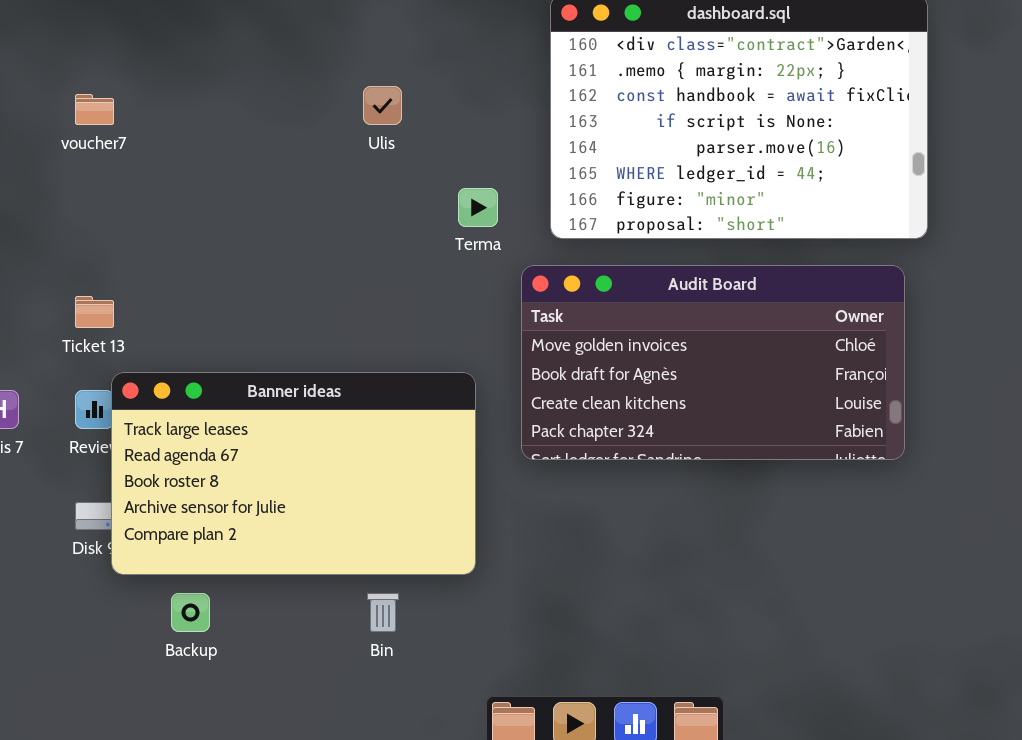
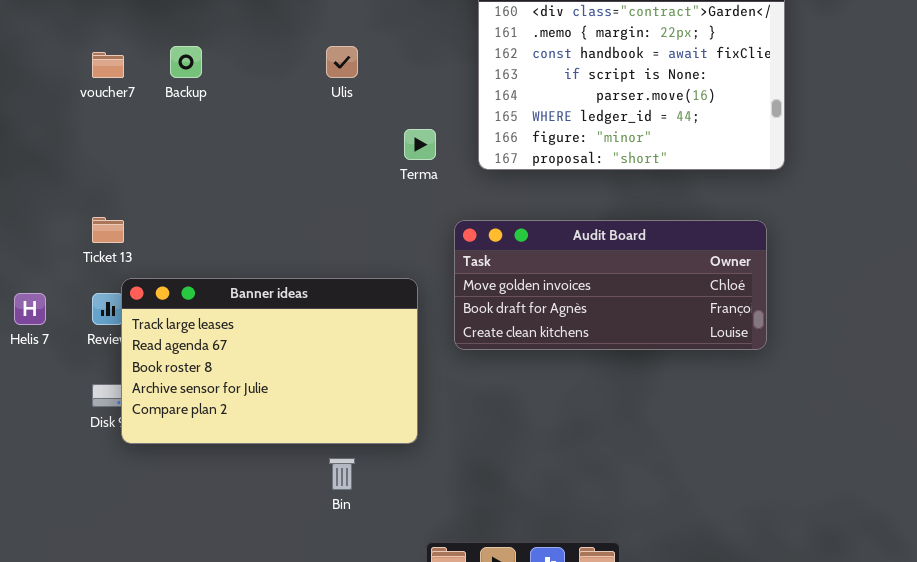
Audit Board: [521,265,905,460] -> [454,220,767,350], resized
Backup: [171,593,210,632] -> [170,46,202,78], moved

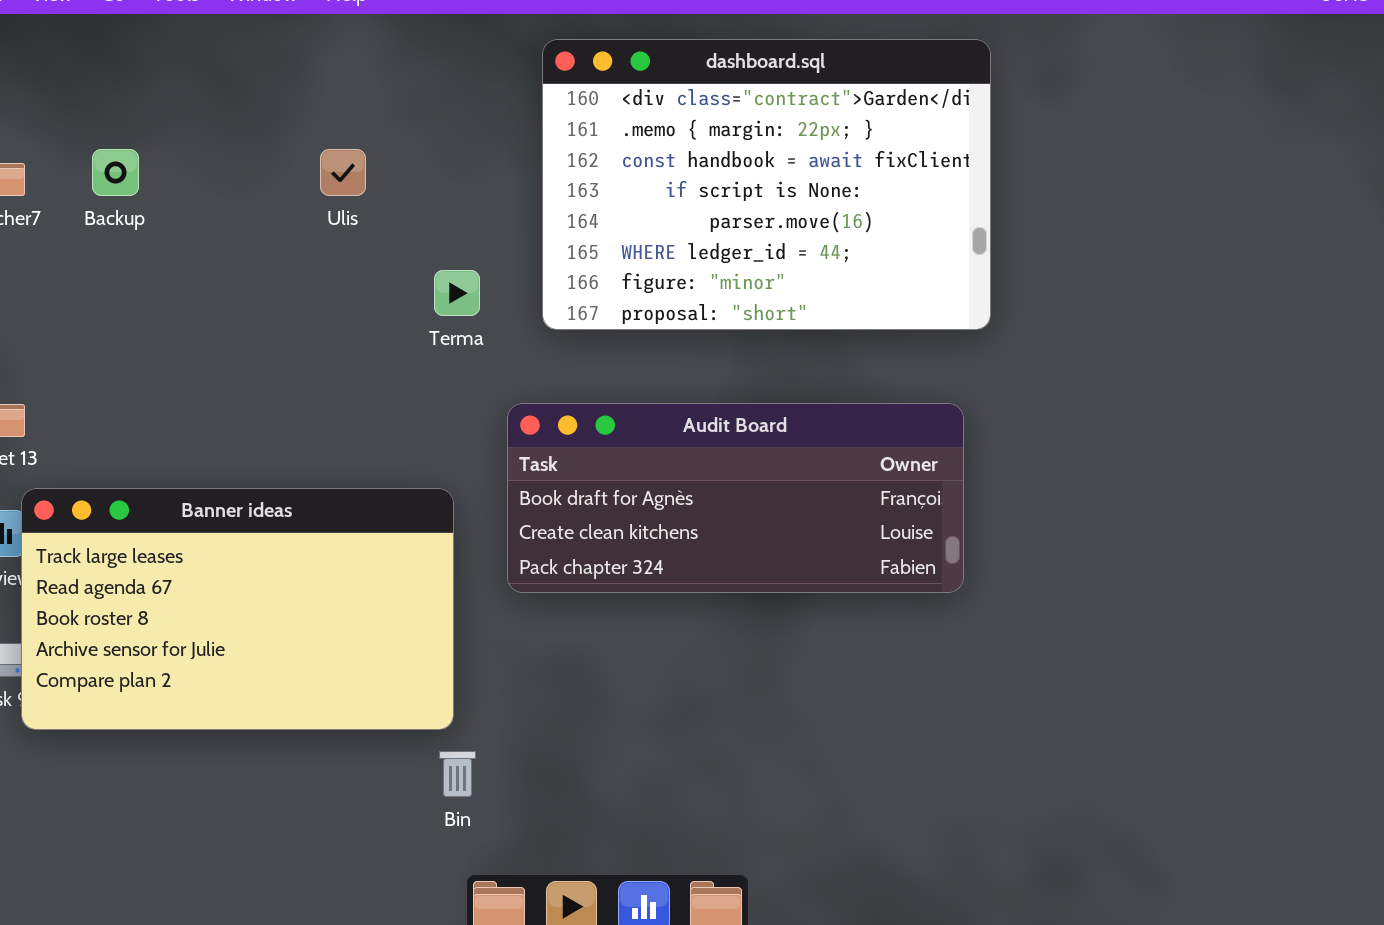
Audit Board: [454,220,767,350] -> [507,403,964,593], scrolled down 1 row
Bin: [329,458,355,490] -> [439,751,476,797], moved

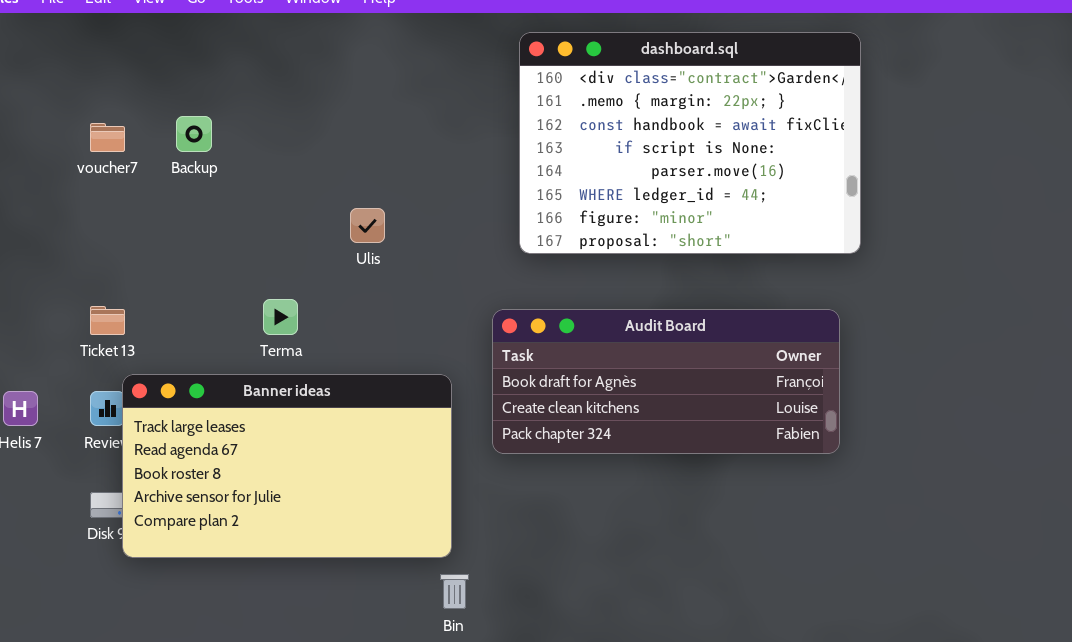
Ulis: [320,149,366,196] -> [350,208,385,243], moved
Terma: [434,270,480,316] -> [263,299,298,335], moved

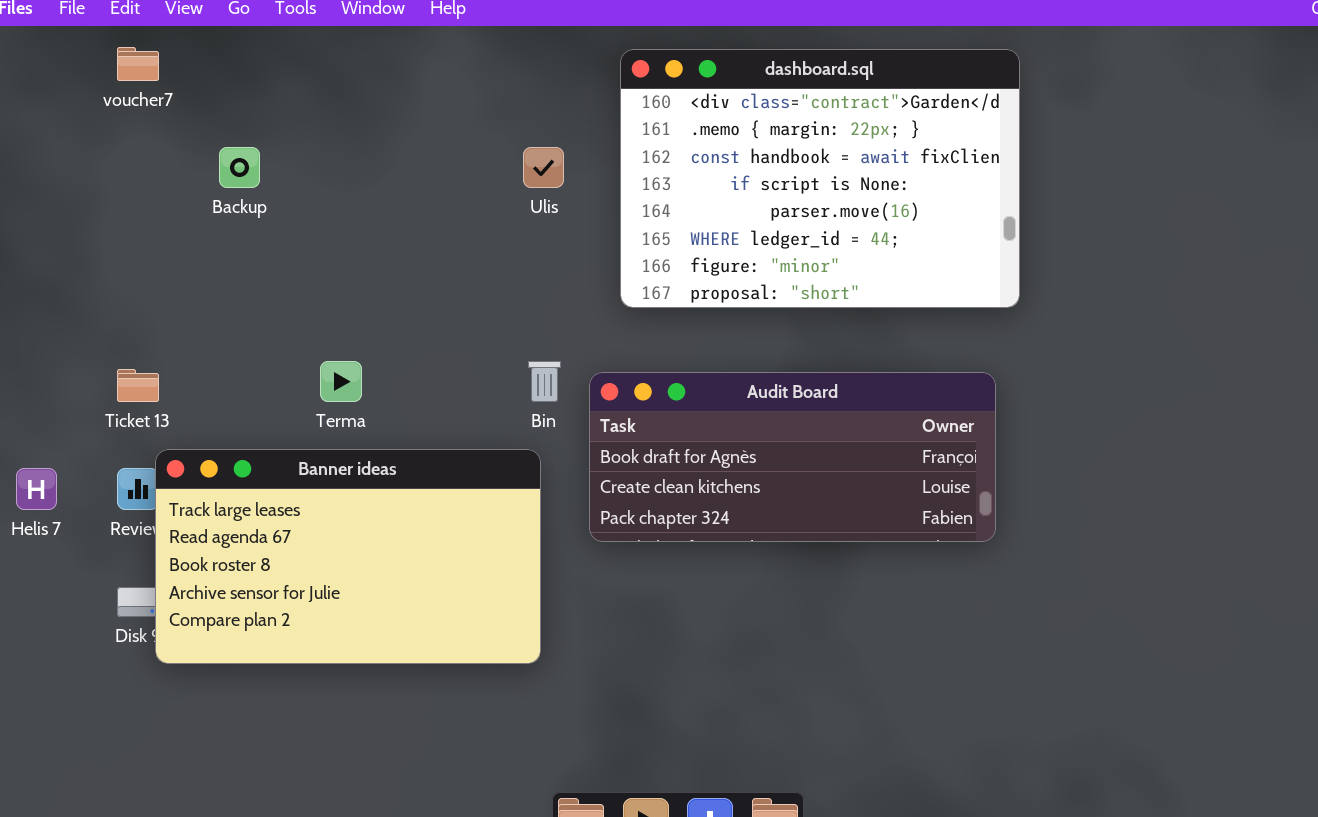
voucher7: [90,123,125,152] -> [117,47,159,81], moved
Ulis: [350,208,385,243] -> [523,147,564,188], moved
Bin: [440,574,469,609] -> [528,361,561,402], moved

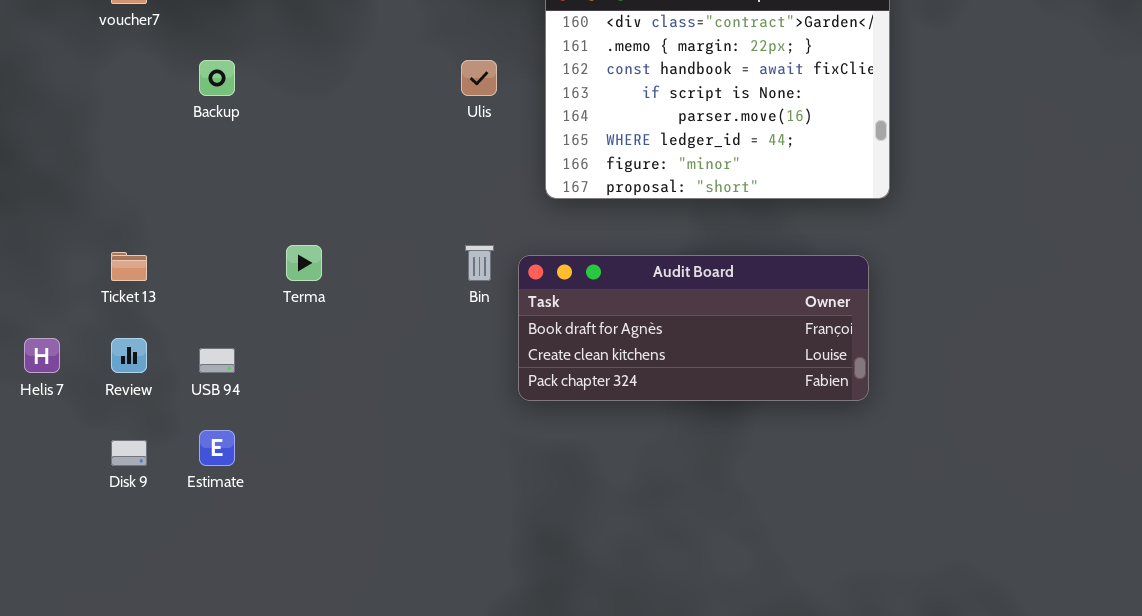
Banner ideas: [155,449,541,664] -> none, closed

